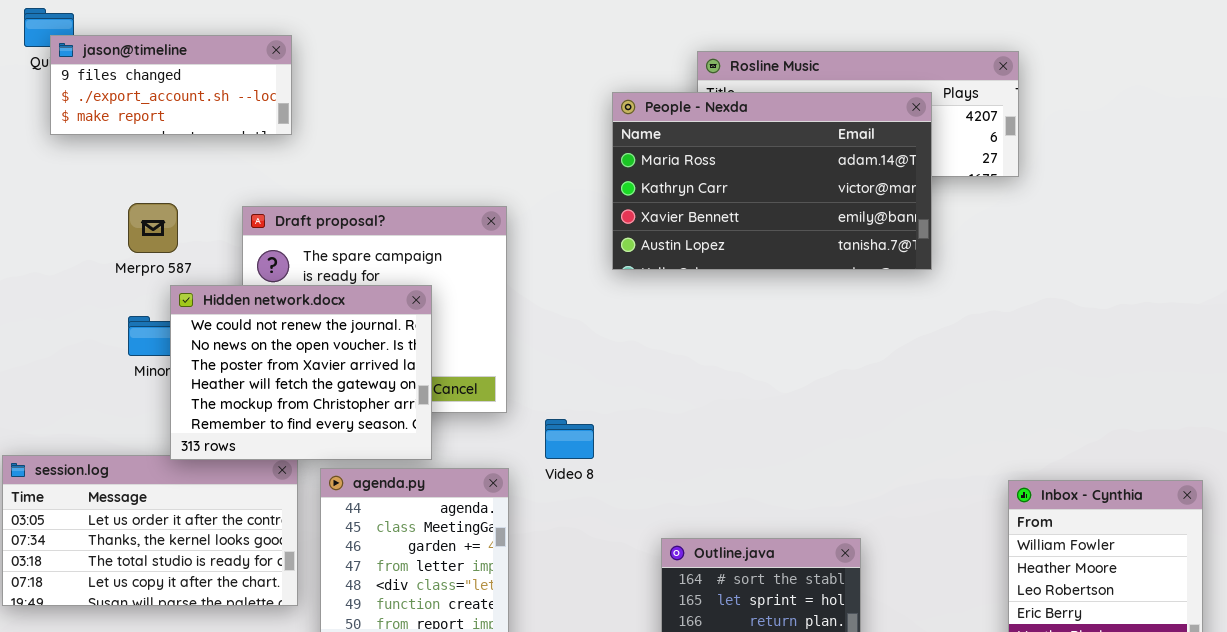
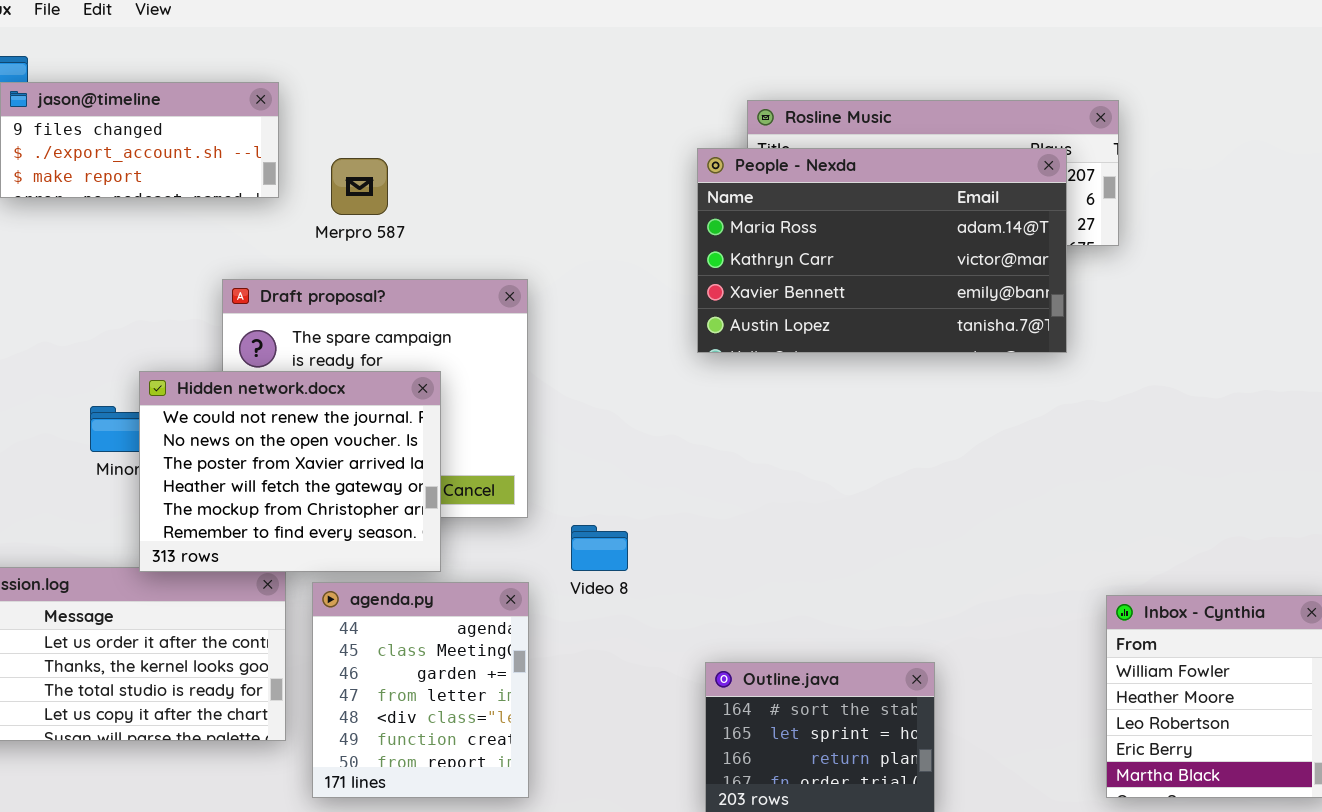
People - Nexda: [612,92,932,270] -> [697,148,1067,353], moved
Merpro 587: [128,203,178,253] -> [331,158,388,215], moved

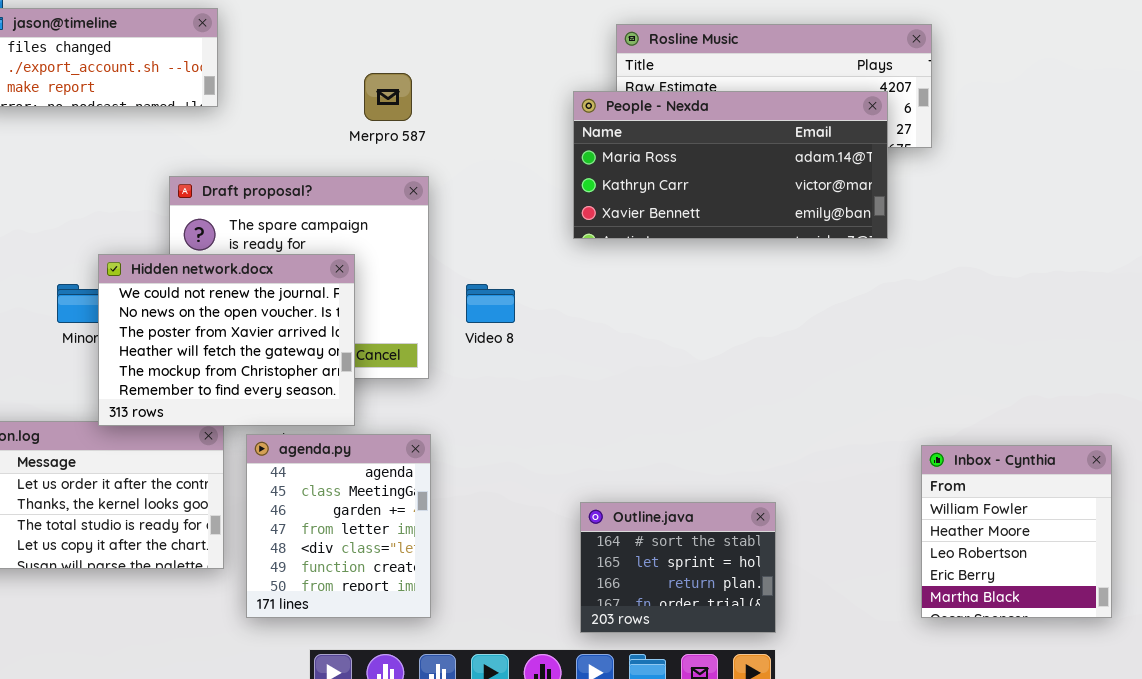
People - Nexda: [697,148,1067,353] -> [573,91,888,239], resized
Merpro 587: [331,158,388,215] -> [364,73,412,121], moved
Video 8: [571,525,628,571] -> [466,284,515,323], moved

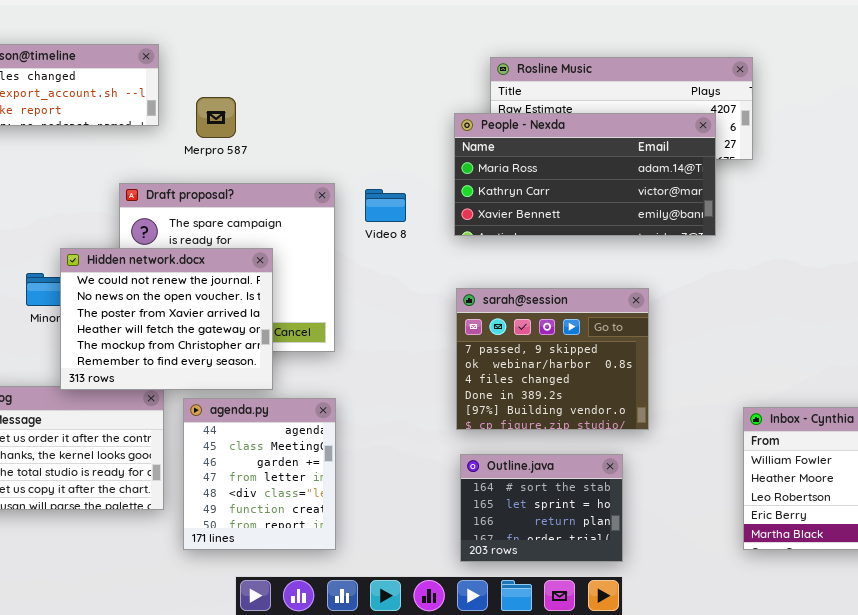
Merpro 587: [364,73,412,121] -> [196,97,236,138], moved
Video 8: [466,284,515,323] -> [365,189,406,222], moved
sarah@session: none -> [456,288,649,430], opened

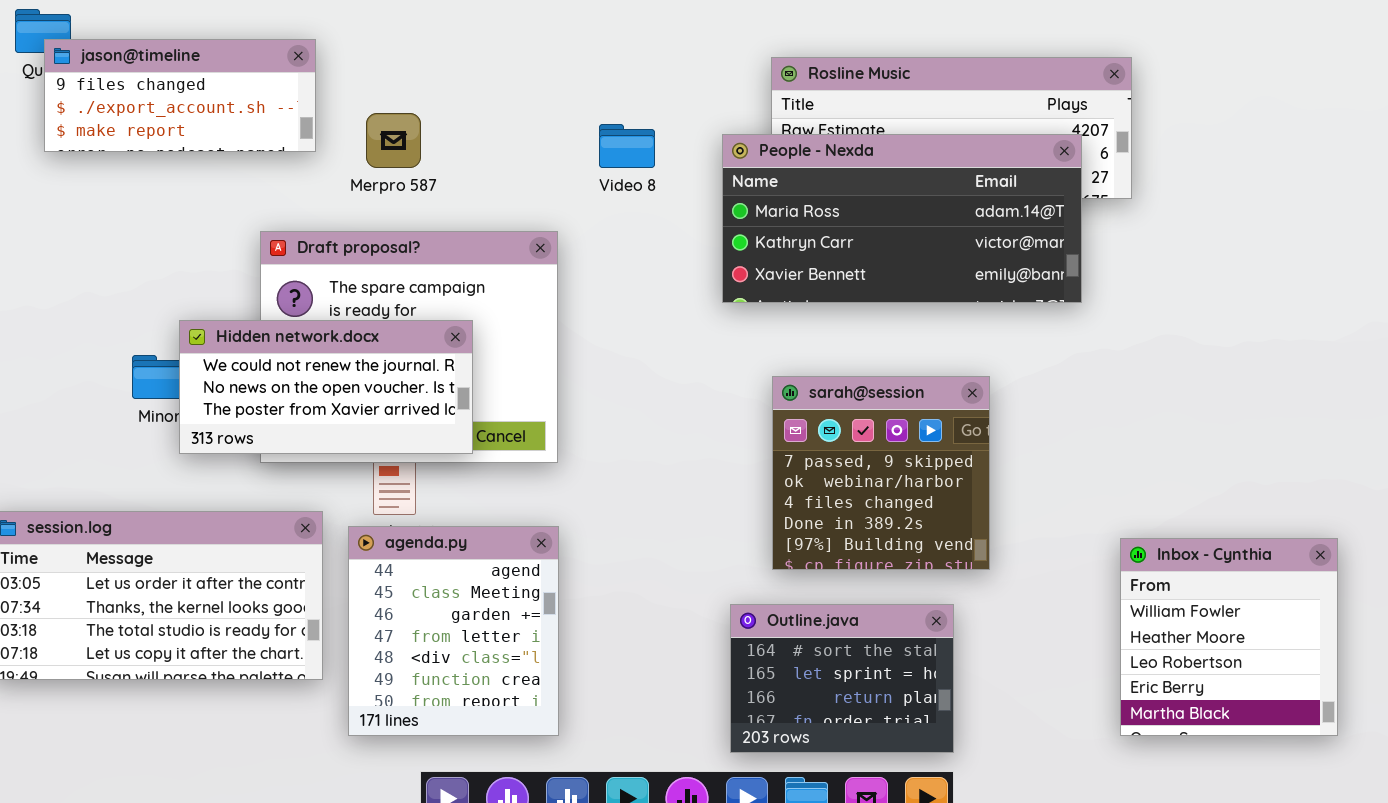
Video 8: [365,189,406,222] -> [599,124,655,168], moved
Hidden network.docx: [60,248,273,390] -> [179,320,473,454], resized
sarah@session: [456,288,649,430] -> [772,376,990,570], resized

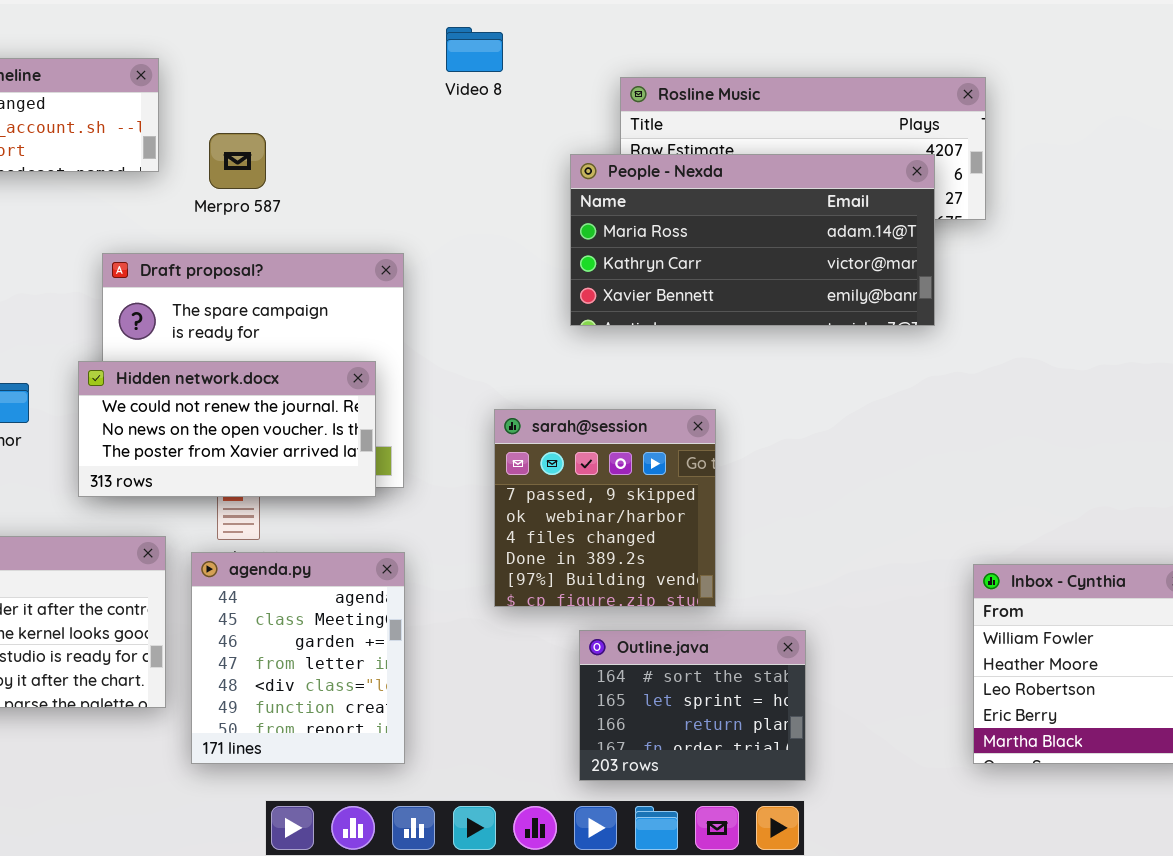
Video 8: [599,124,655,168] -> [446,27,503,72], moved
Hidden network.docx: [179,320,473,454] -> [78,361,376,497], moved
sarah@session: [772,376,990,570] -> [494,409,716,607], moved

